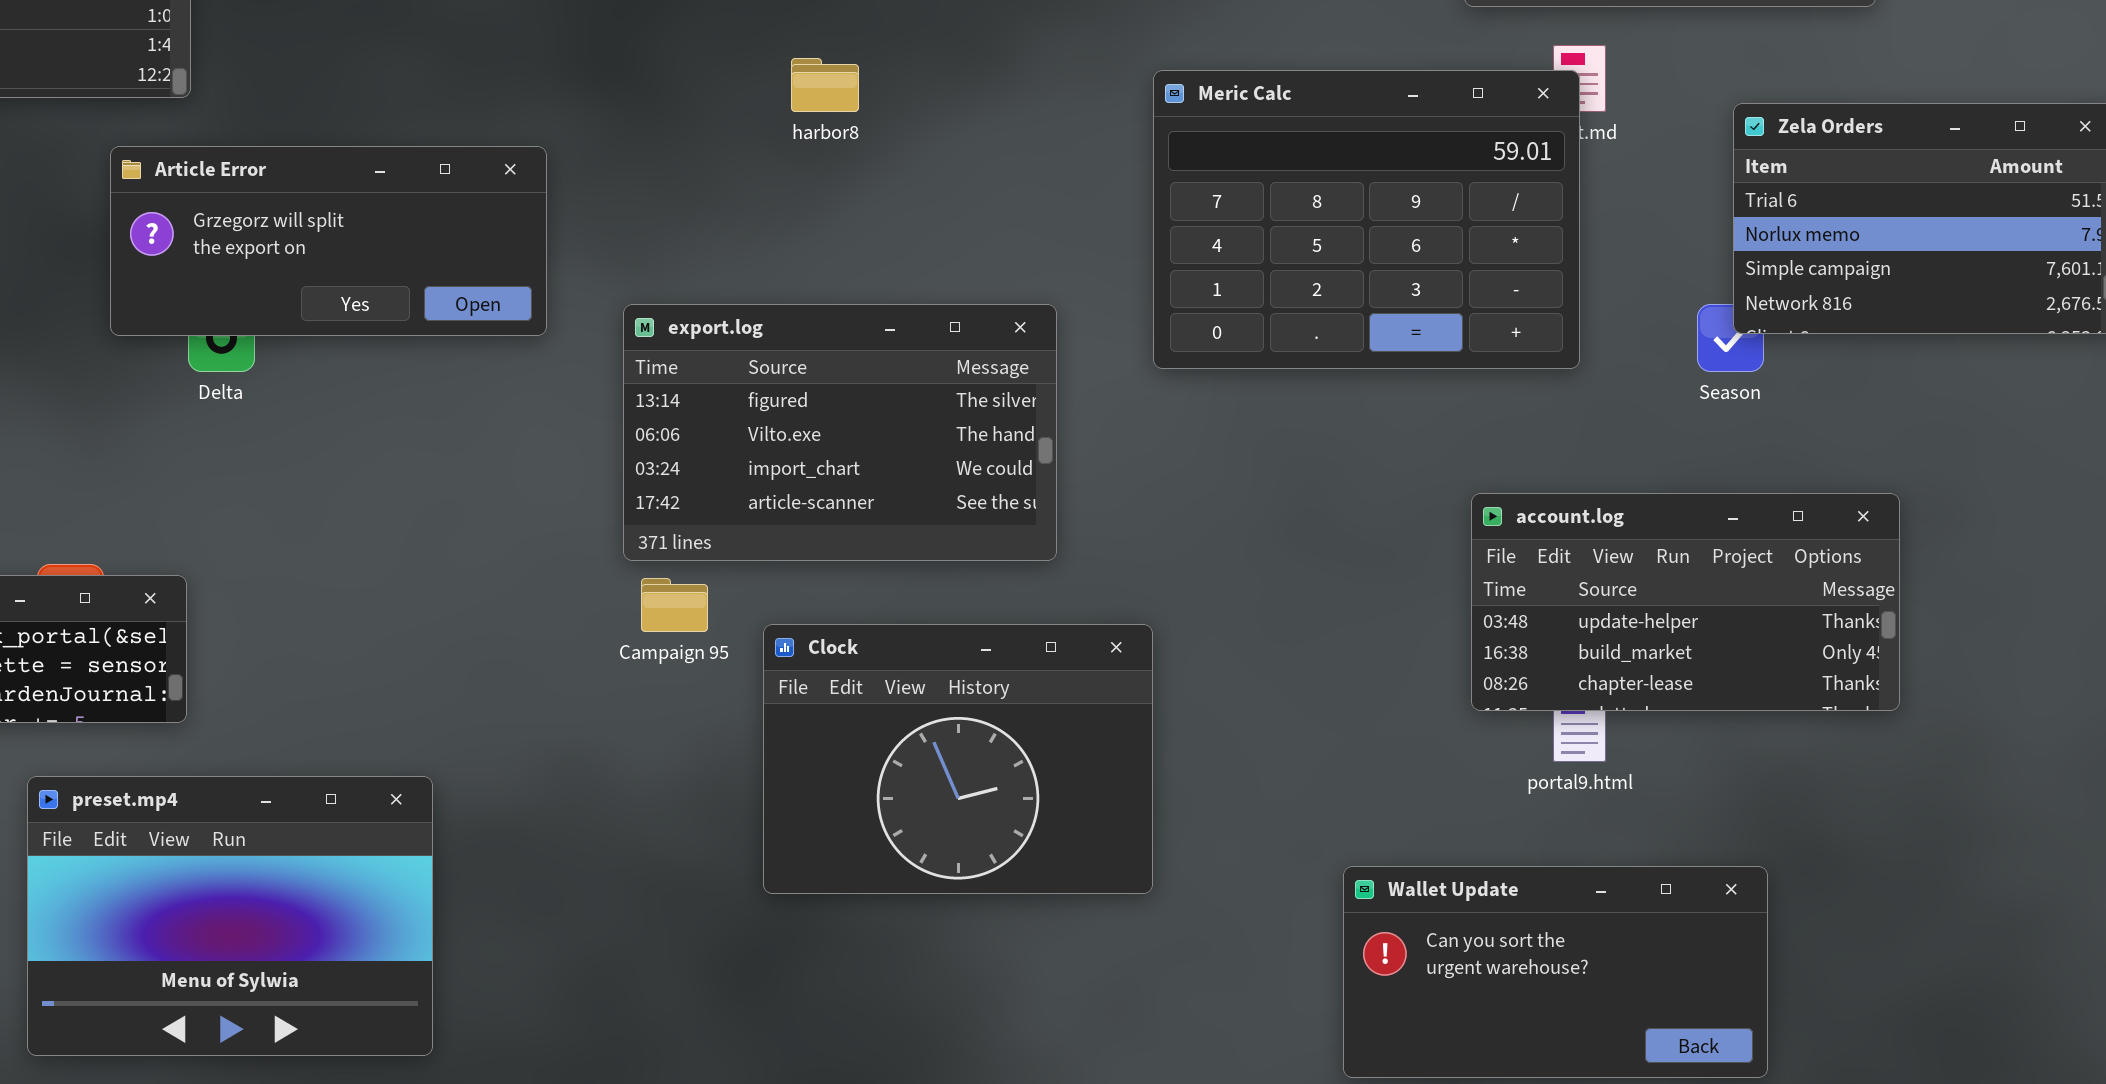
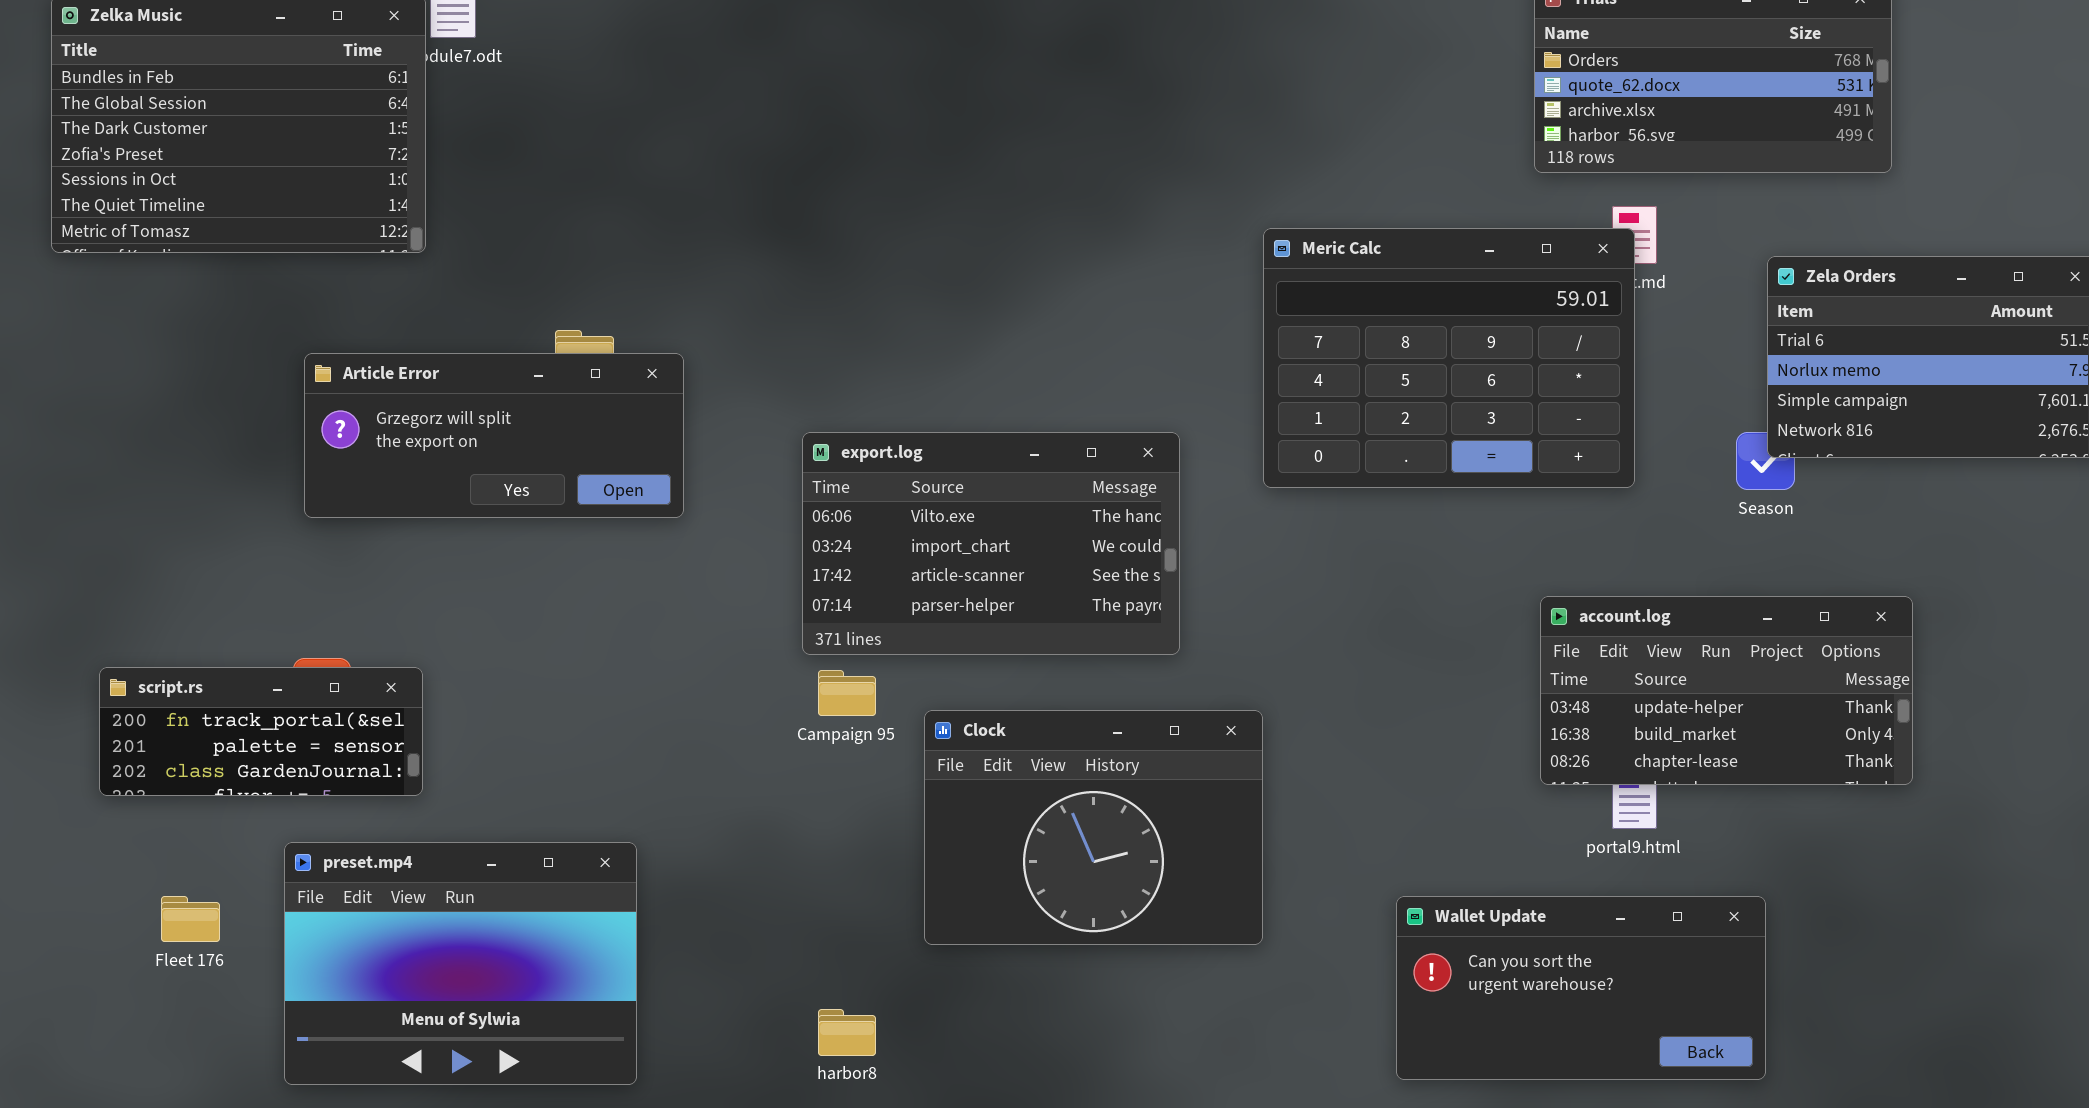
harbor8: [791,58,859,112] -> [818,1009,876,1056], moved
Article Error: [110,146,547,336] -> [304,353,684,518], moved
export.log: [623,304,1057,561] -> [802,432,1180,655], scrolled down 1 row
Wallet Update: [1343,866,1768,1078] -> [1396,896,1766,1080], moved

